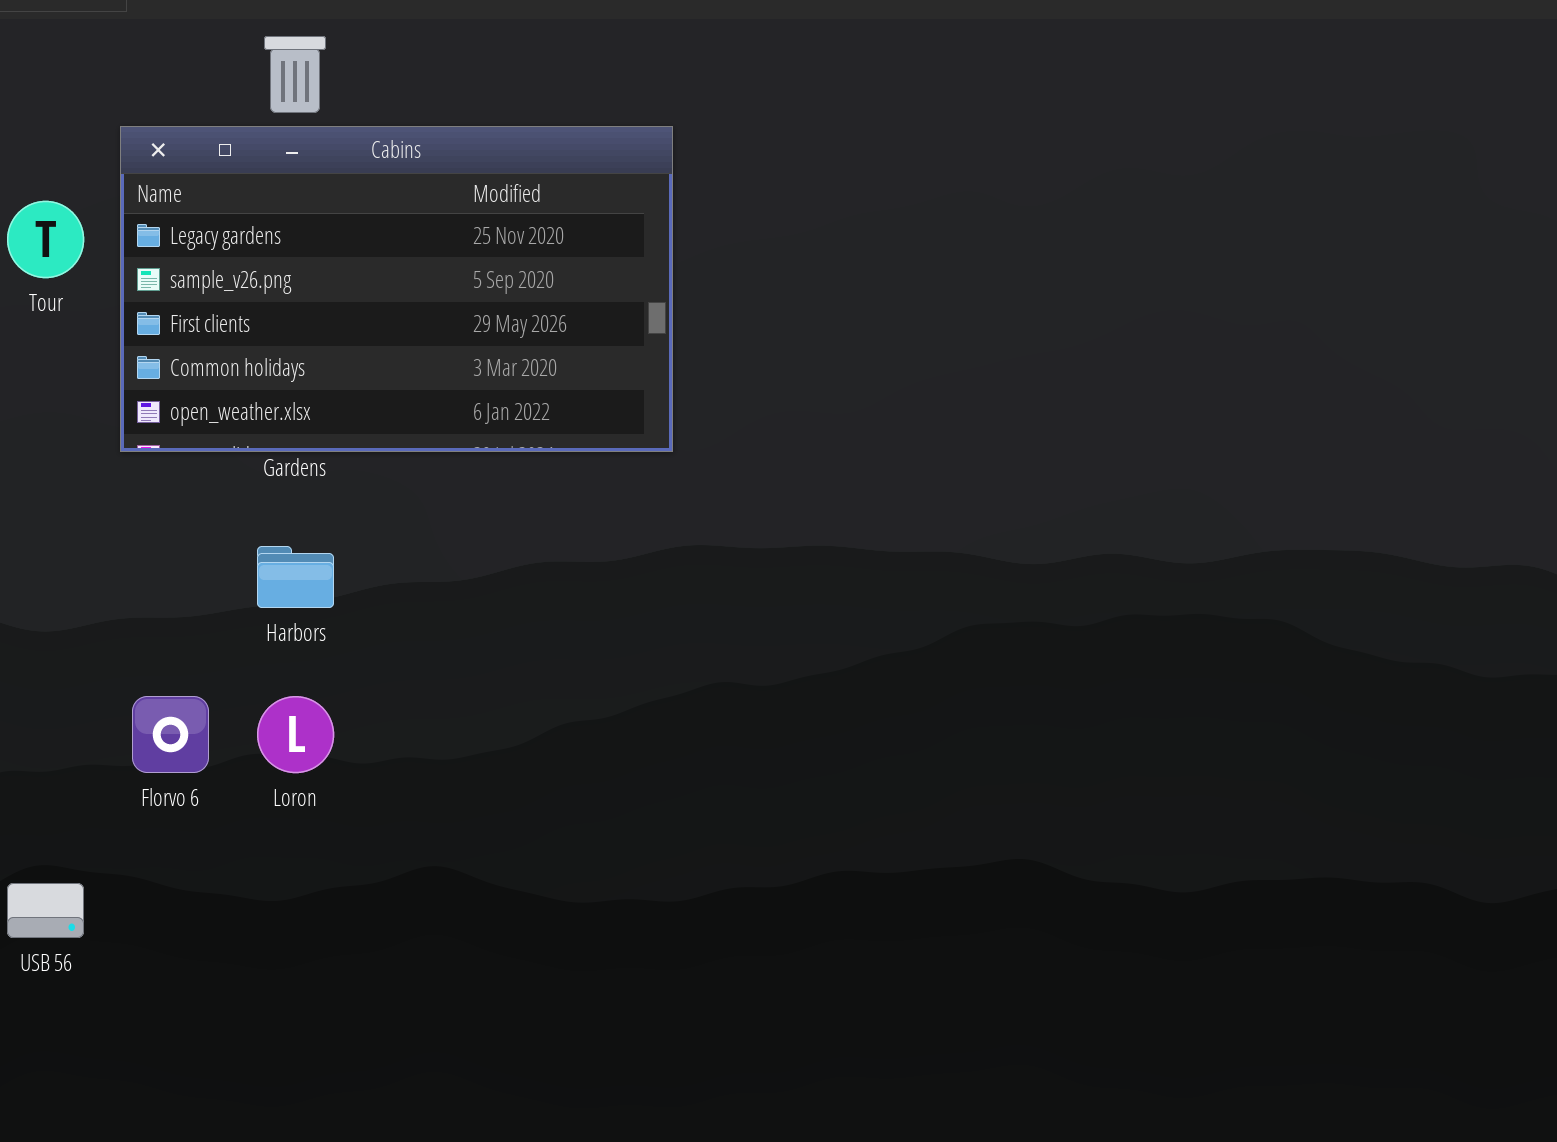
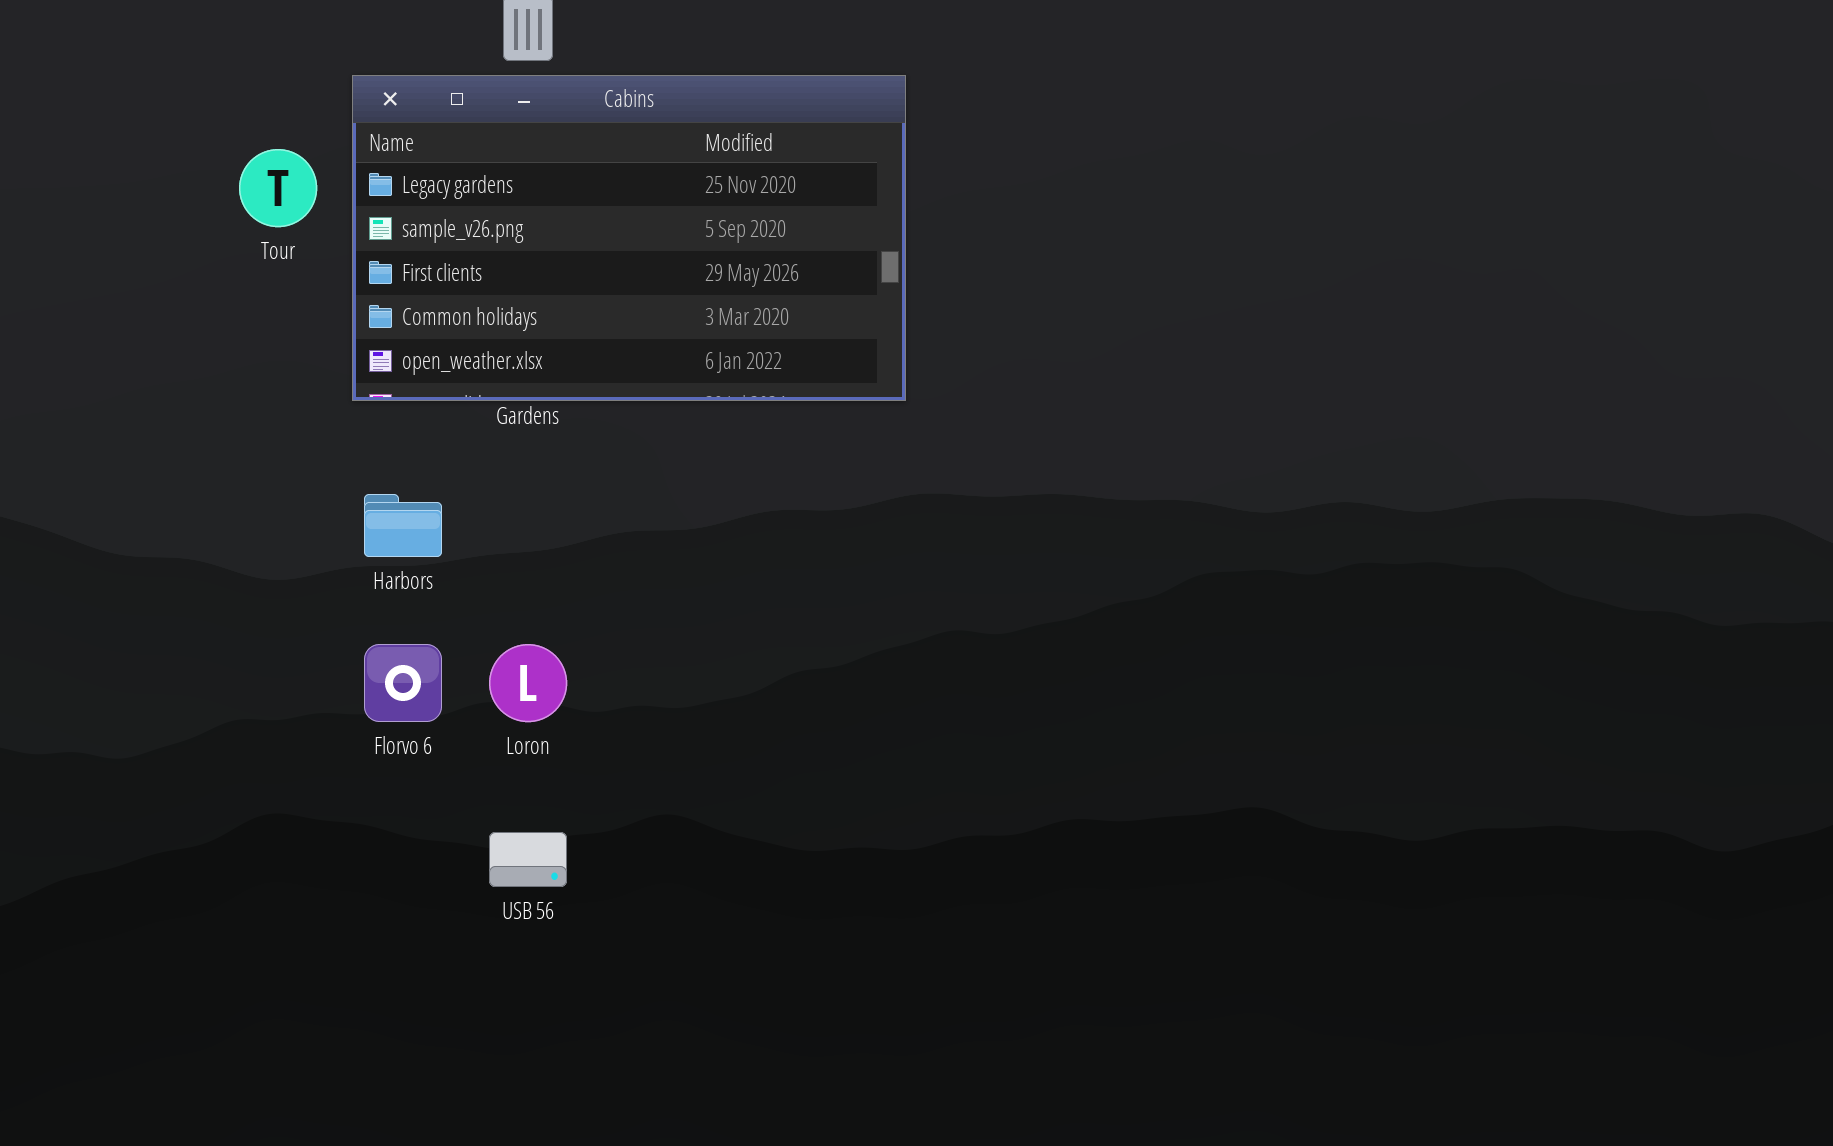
Harbors: [257,546,334,608] -> [364,494,442,557], moved
USB 56: [7,883,84,938] -> [489,832,567,887], moved

